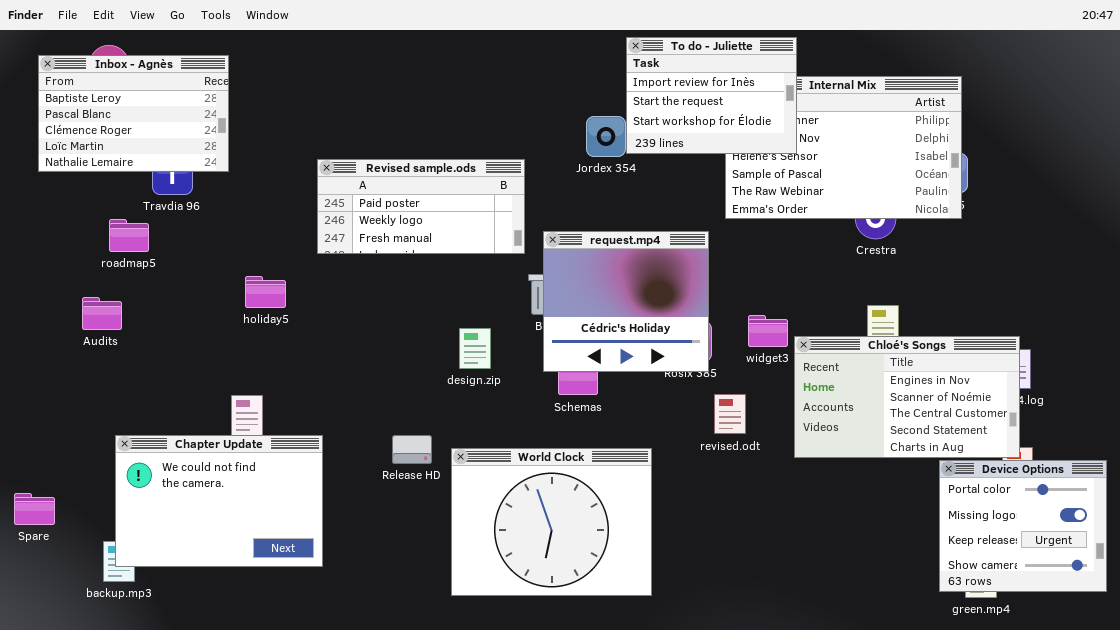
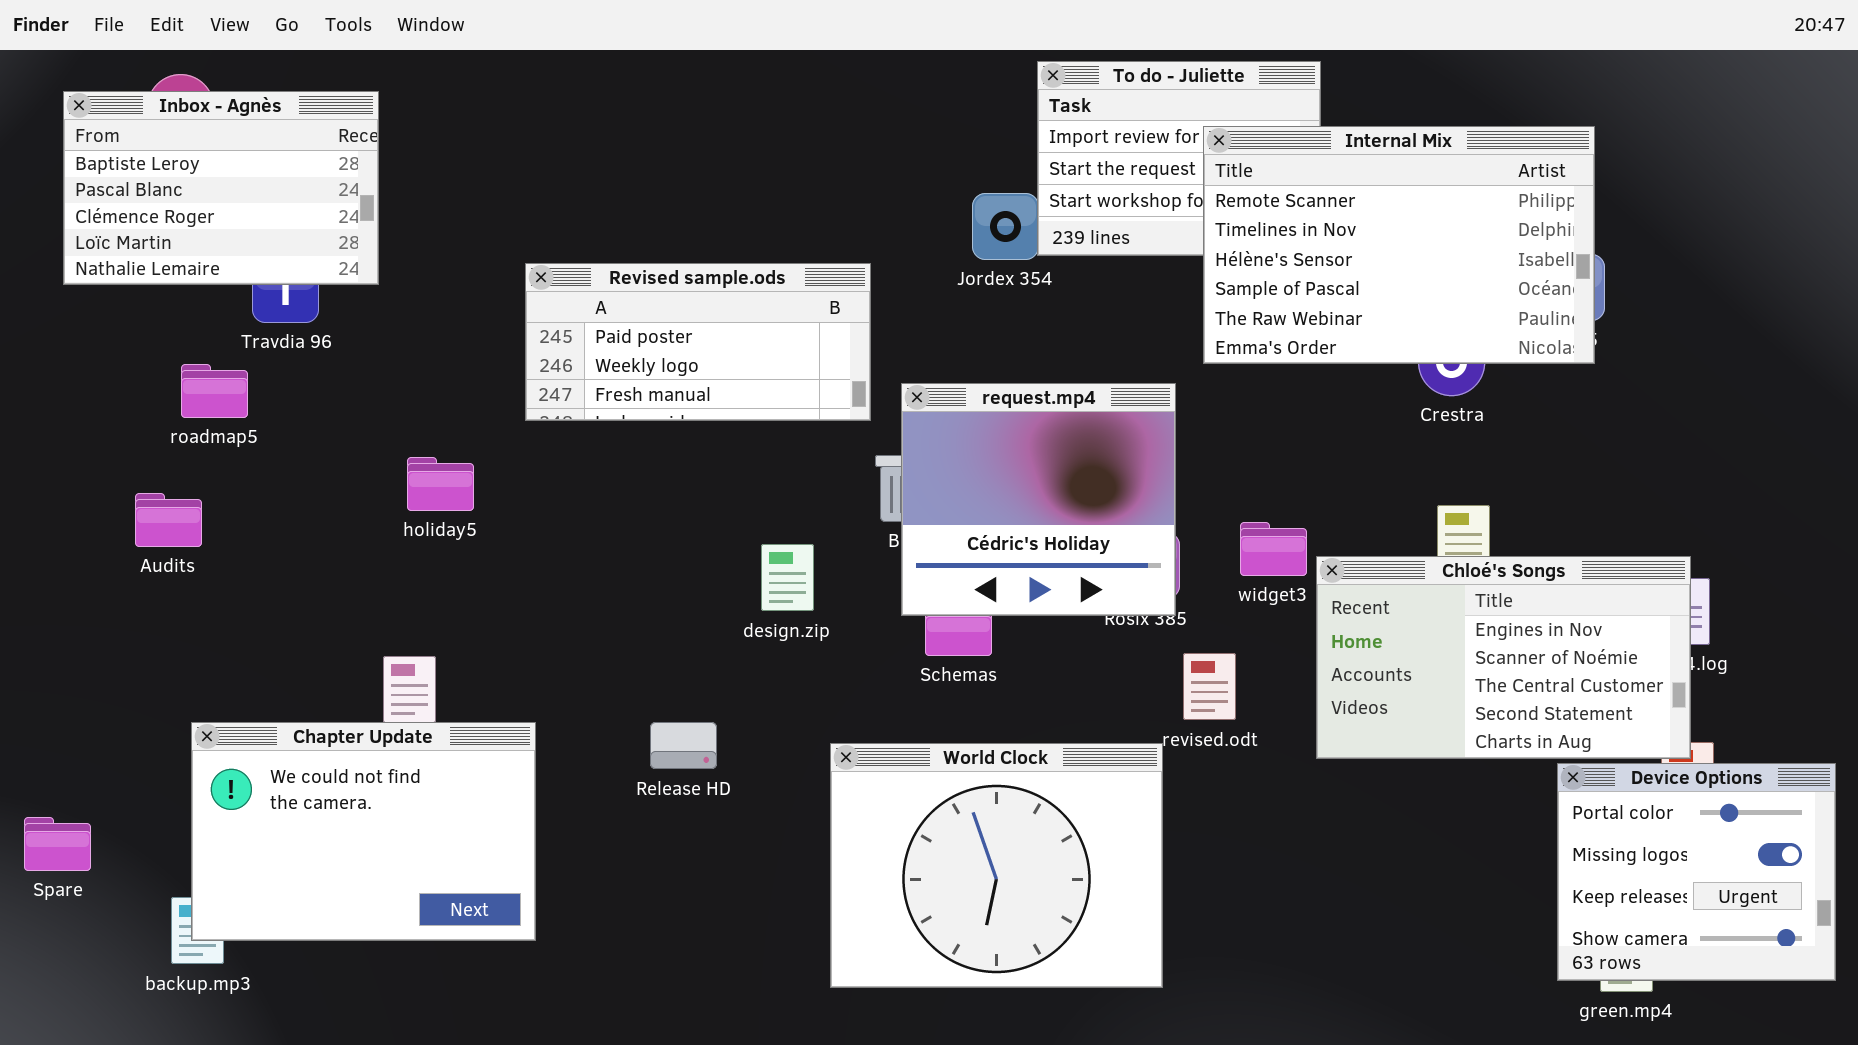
Internal Mix: [725,76,962,219] -> [1203,126,1595,364], raised
World Clock: [451,448,652,596] -> [830,743,1163,988], moved

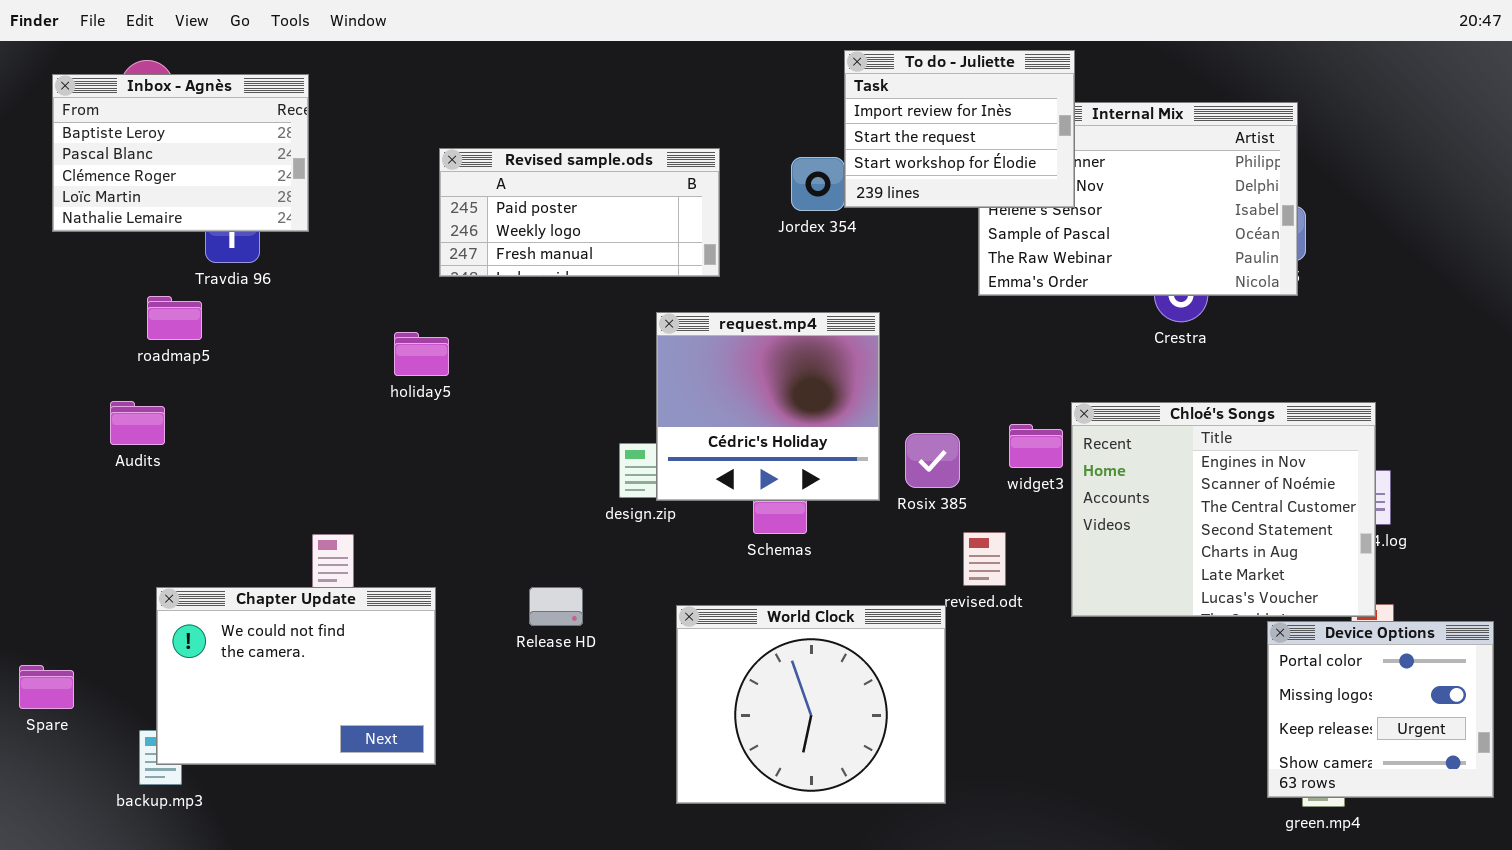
To do - Juliette: [1037,61,1321,256] -> [844,50,1075,208], raised
Revised sample.ods: [525,263,871,421] -> [439,148,720,277], moved
request.mp4: [901,383,1176,616] -> [656,312,880,501], moved
holiday5: [407,457,474,511] -> [394,332,449,376], moved
Chloé's Songs: [1316,556,1691,759] -> [1071,402,1376,617], resized

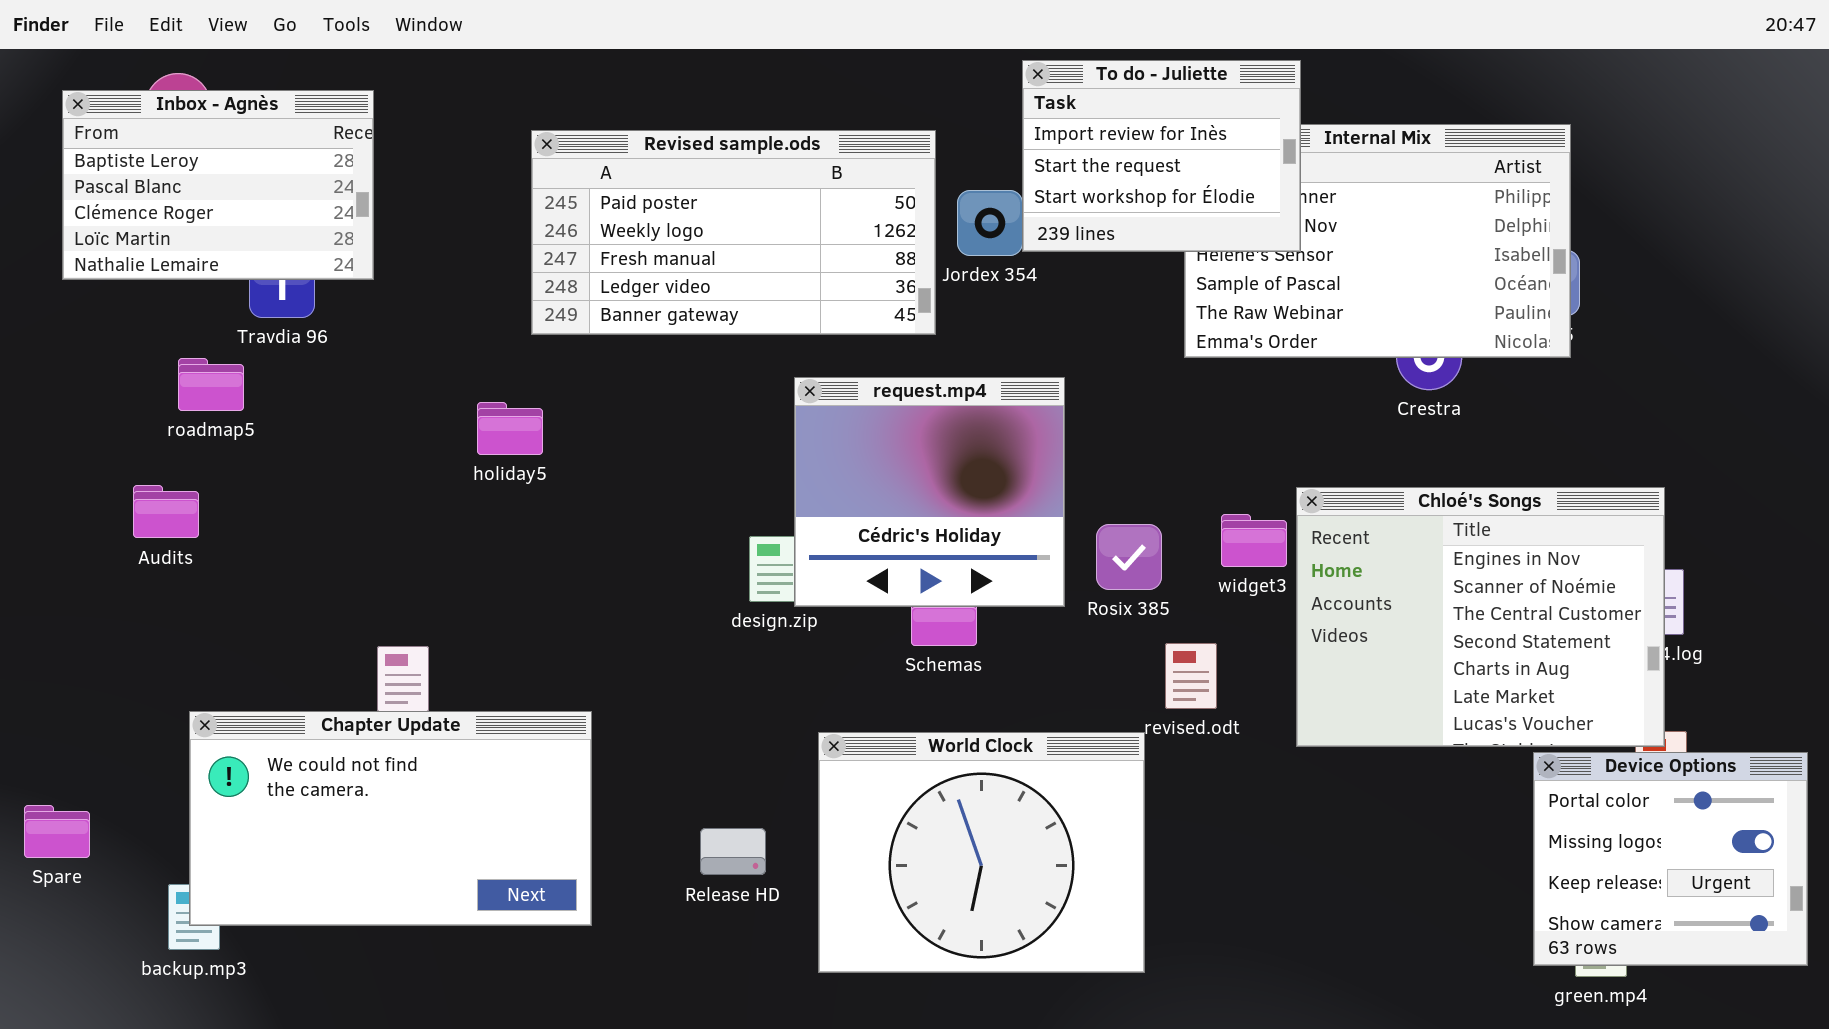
Revised sample.ods: [439,148,720,277] -> [531,130,936,335], resized
Chapter Update: [156,587,436,765] -> [189,711,592,926], resized
Release HD: [529,587,583,626] -> [700,828,766,875], moved

